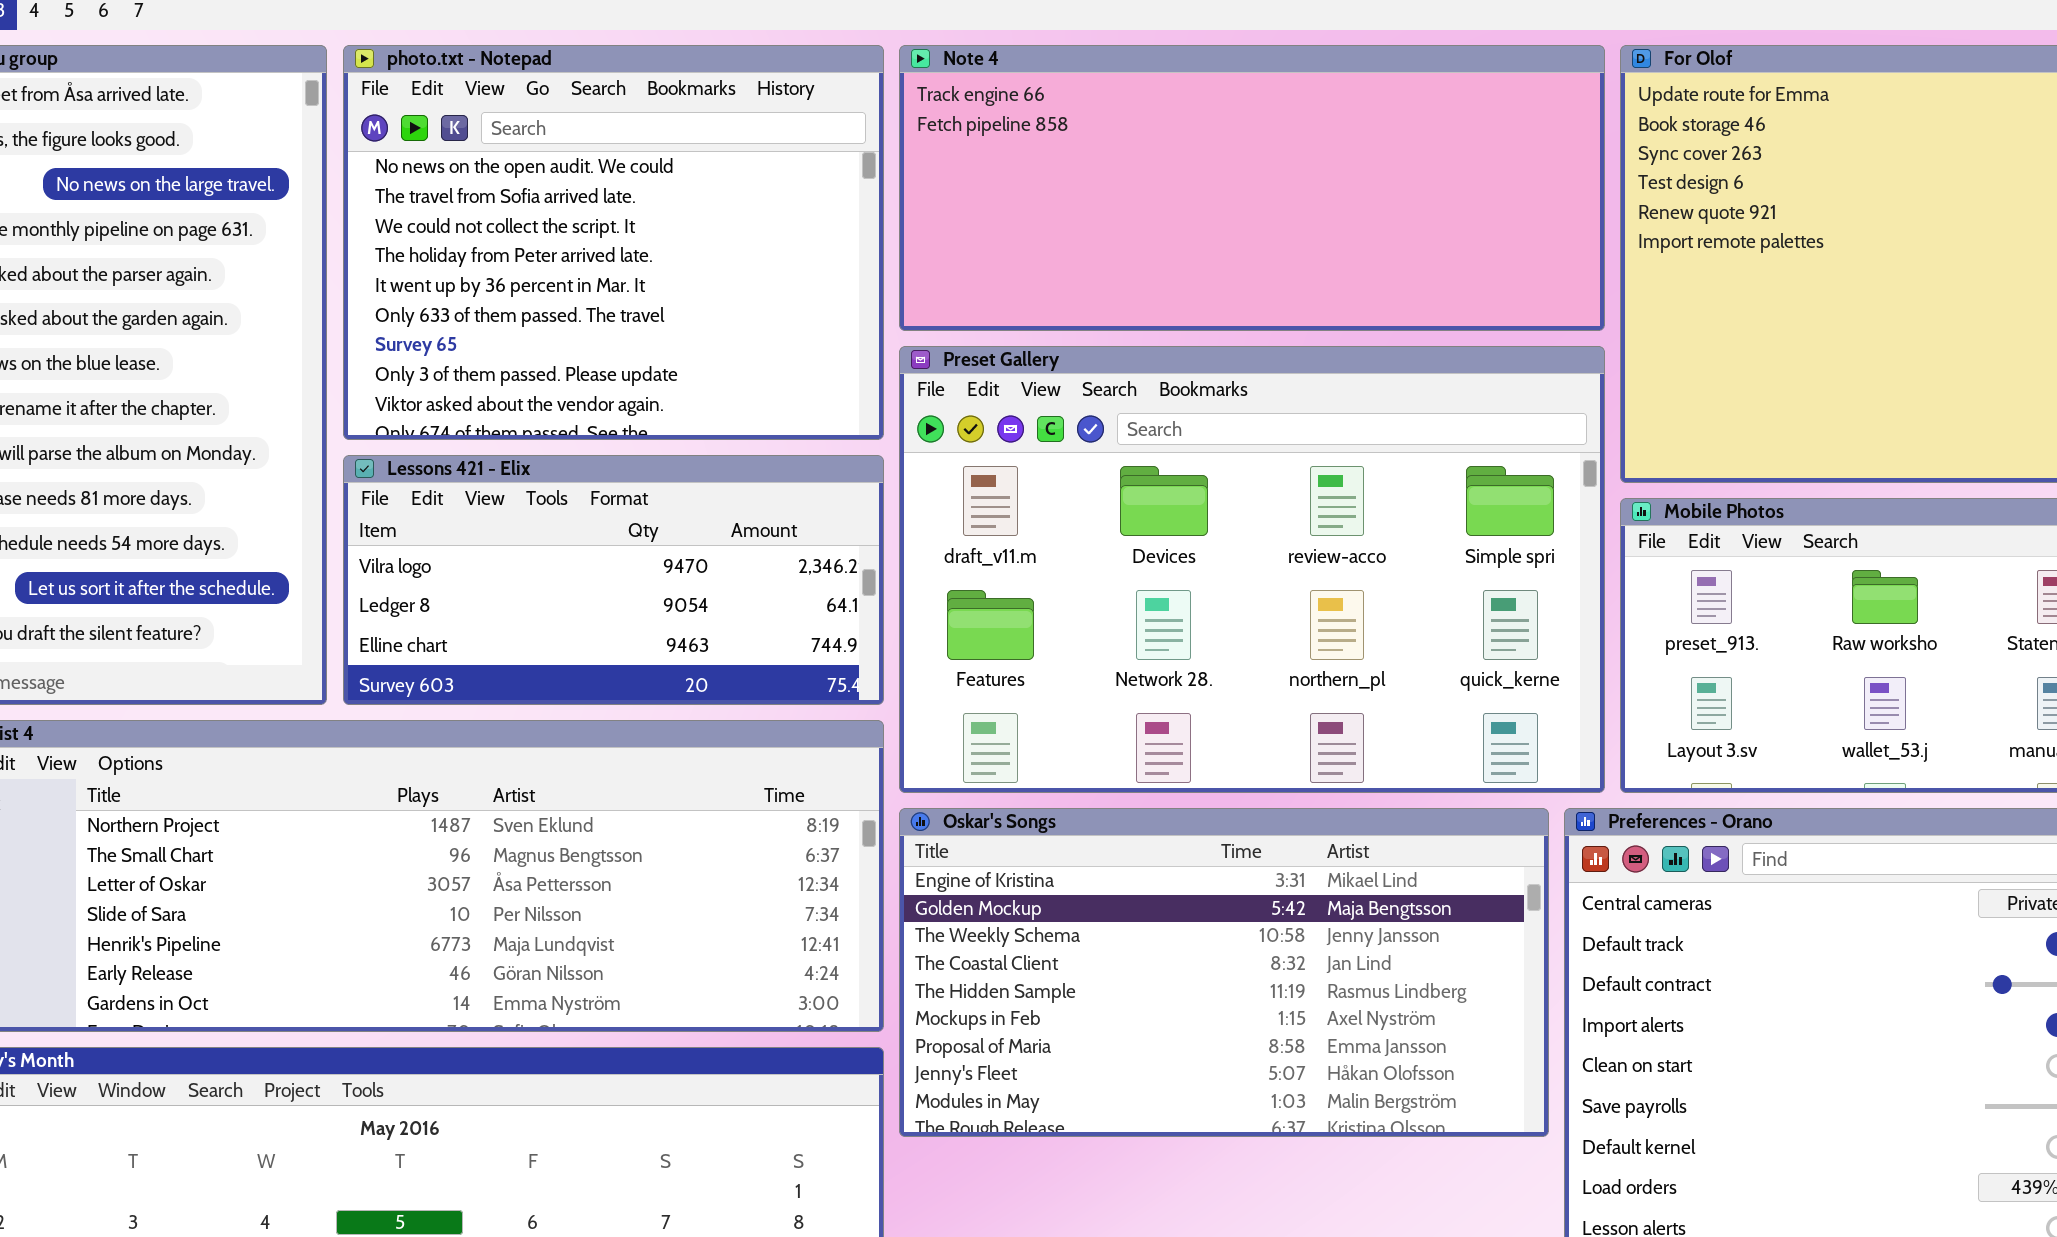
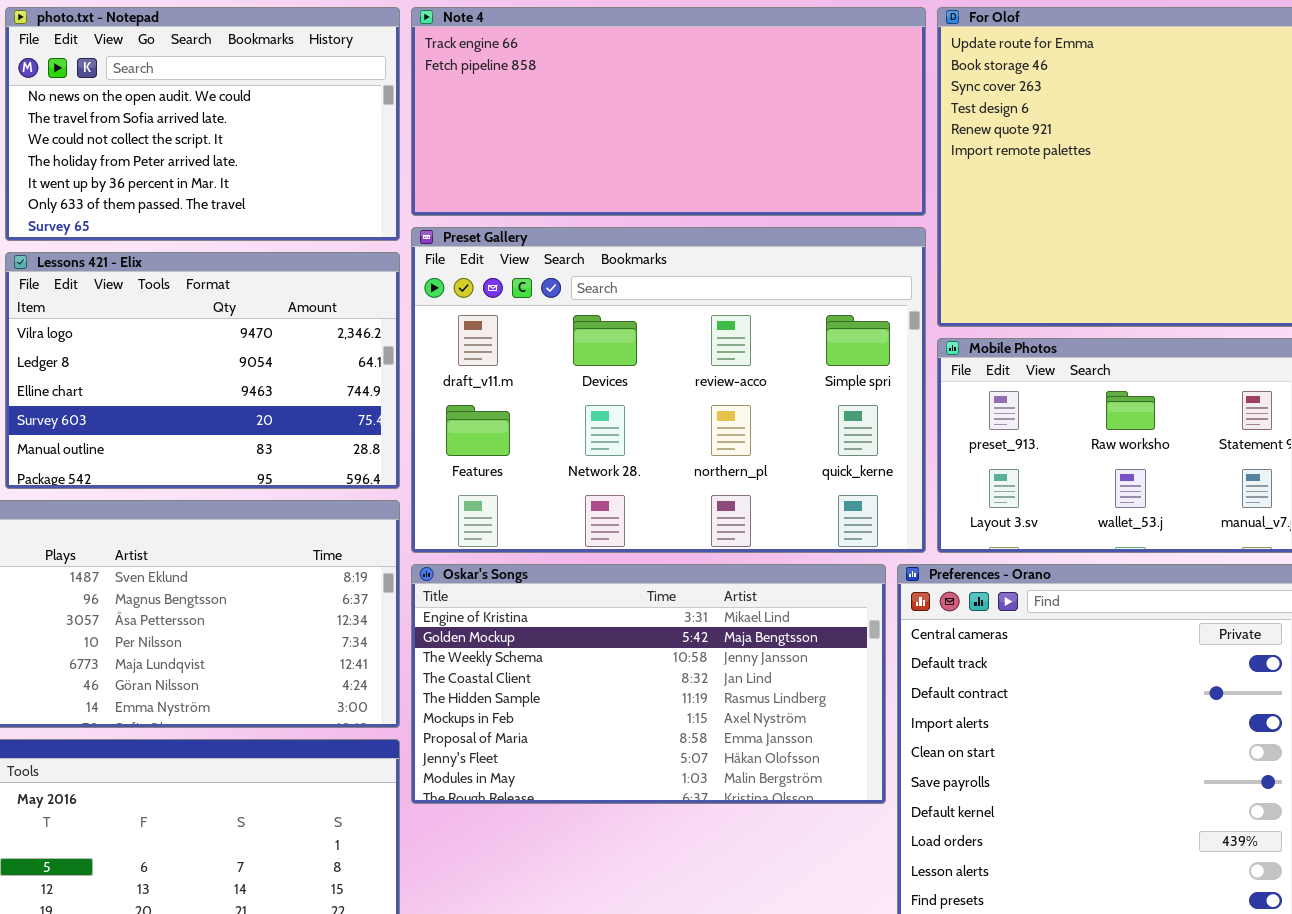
photo.txt - Notepad: [343,45,884,440] -> [5,7,400,241], resized
Lessons 421 - Elix: [343,455,884,705] -> [5,252,400,489], resized

